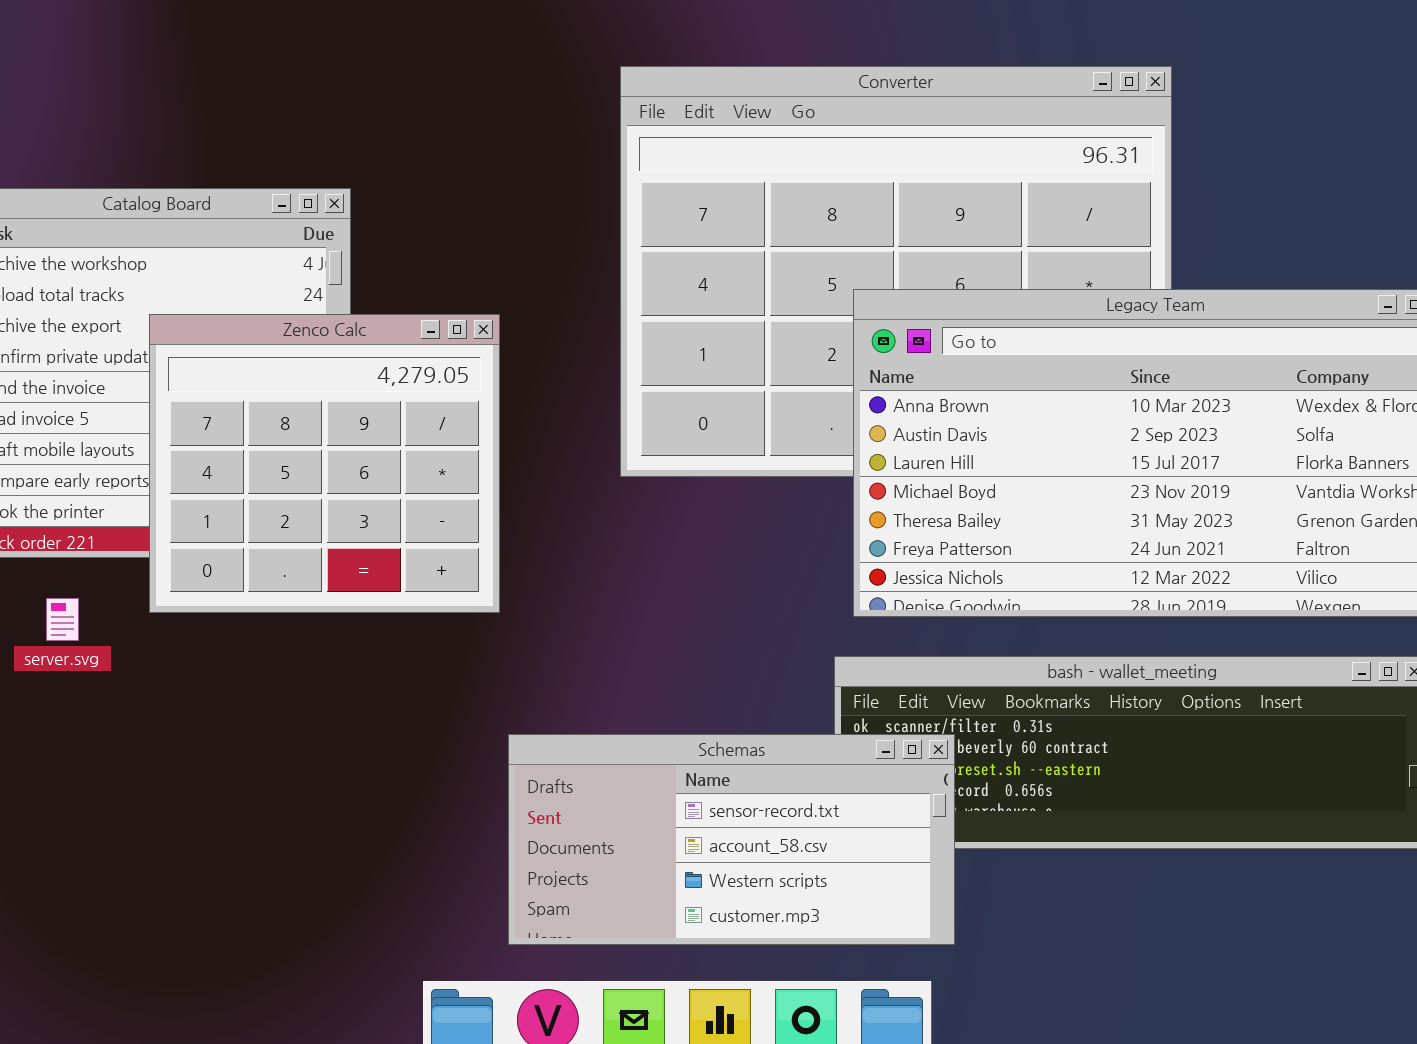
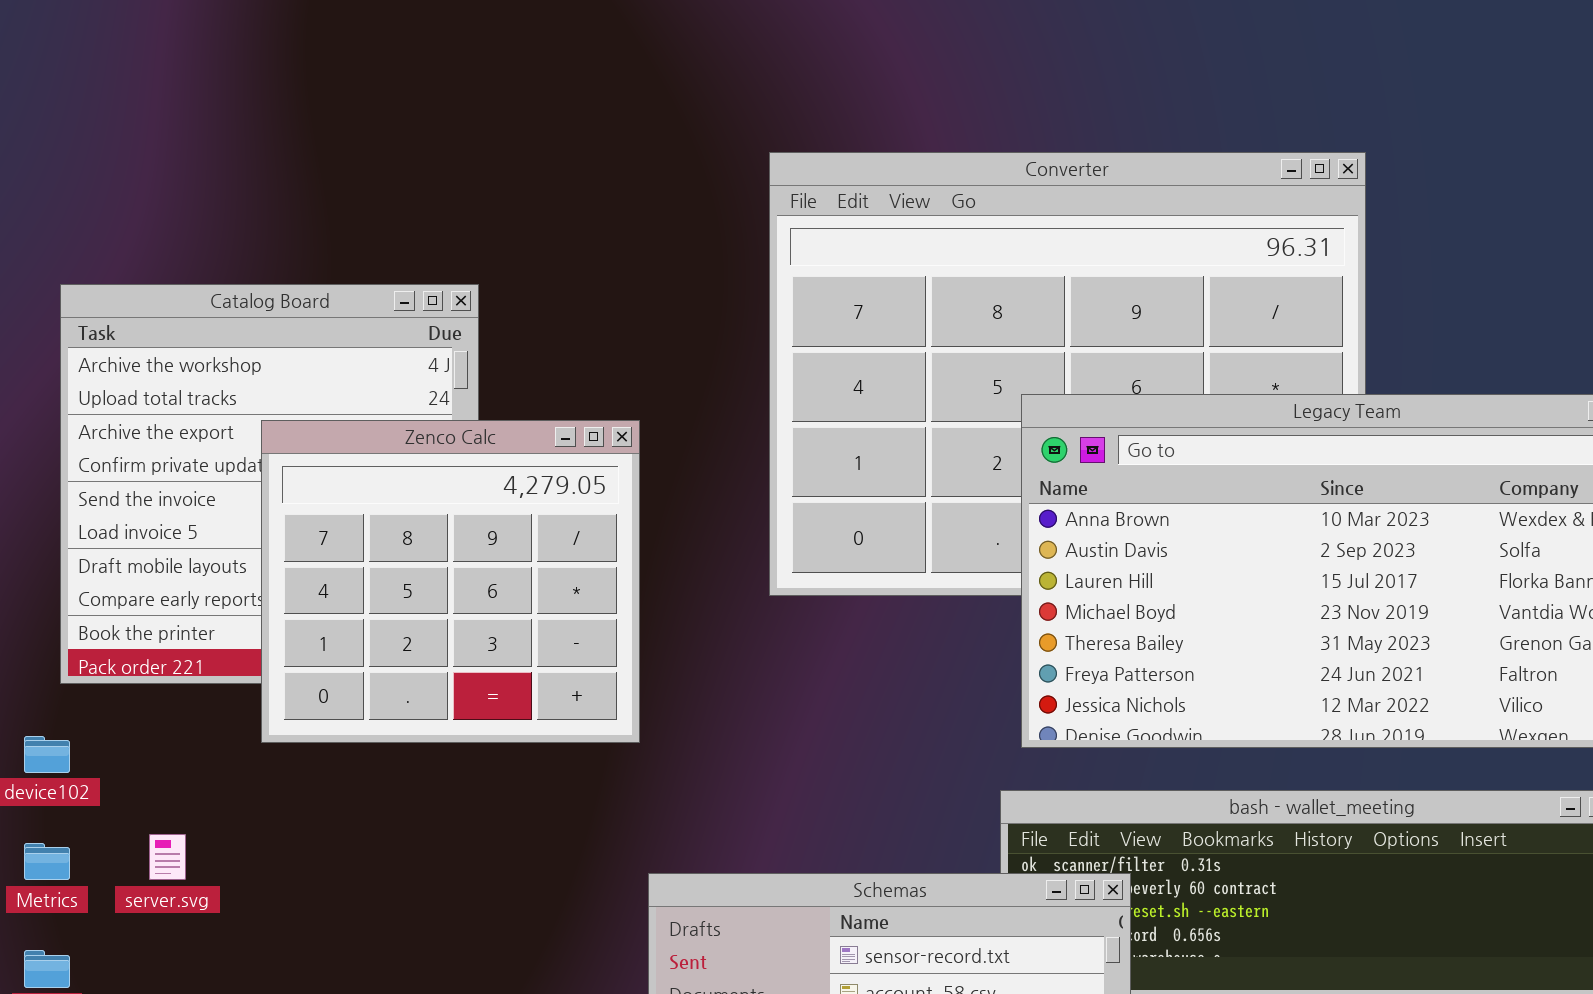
server.svg: [46,598,79,641] -> [149,834,186,880], moved

